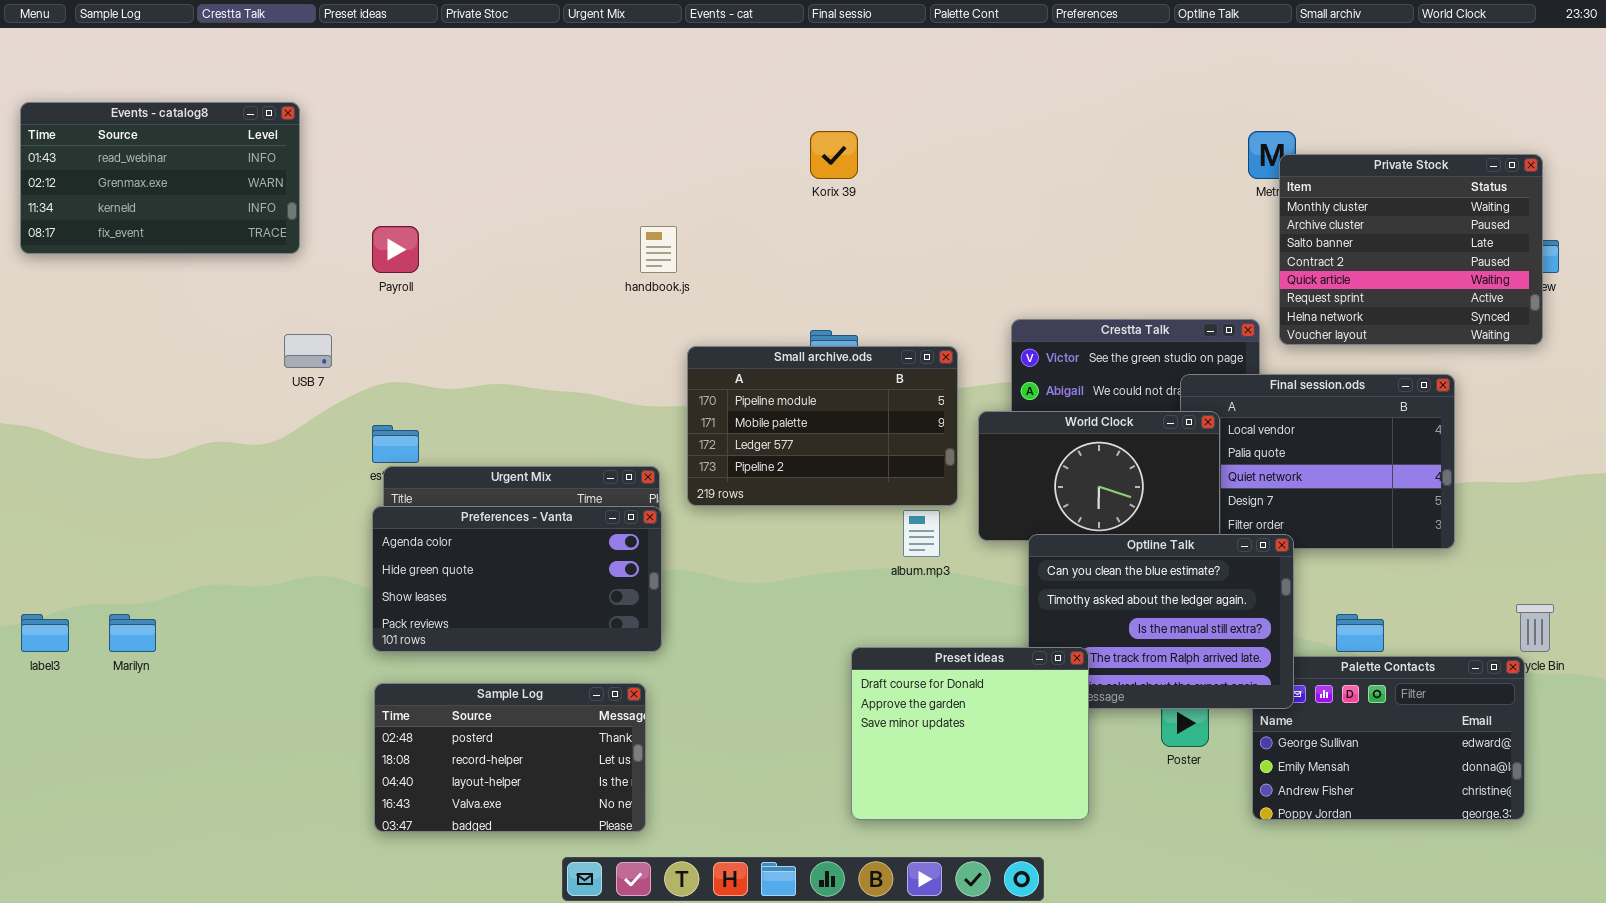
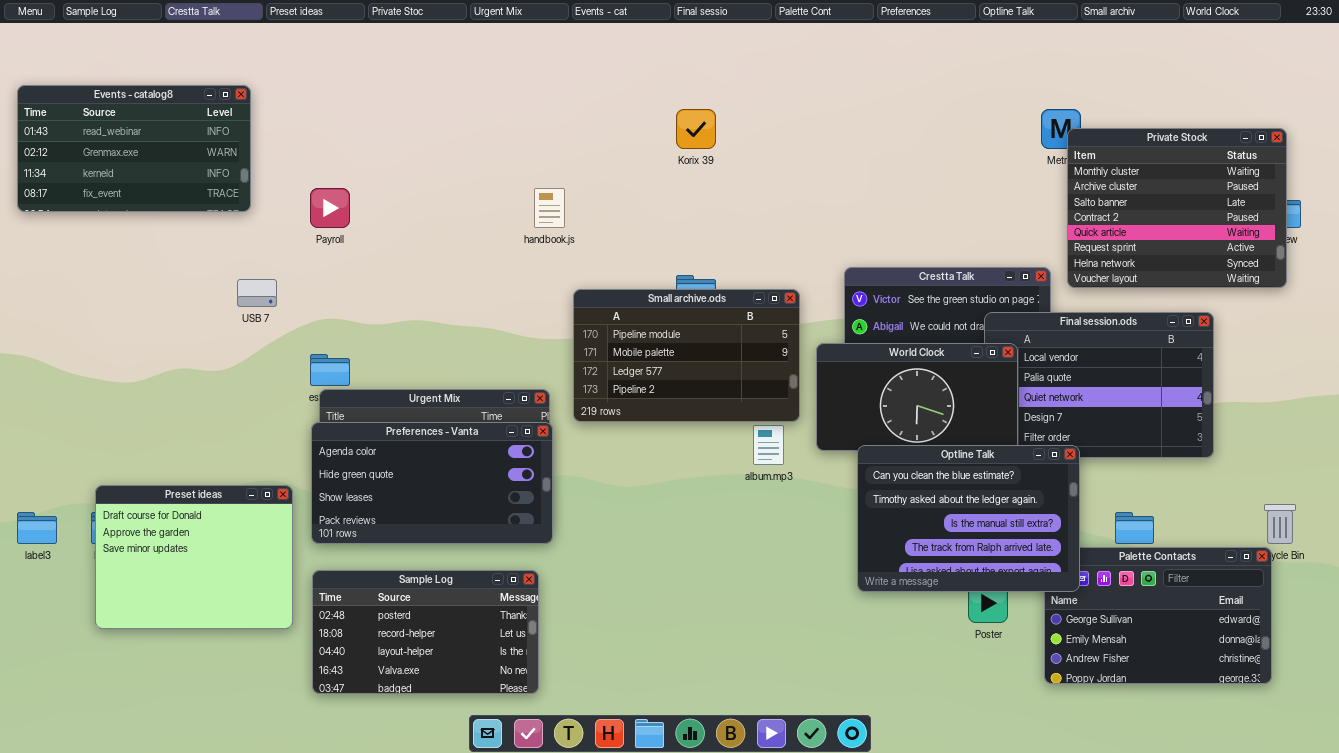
Preset ideas: [851,647,1089,820] -> [95,485,293,629], moved

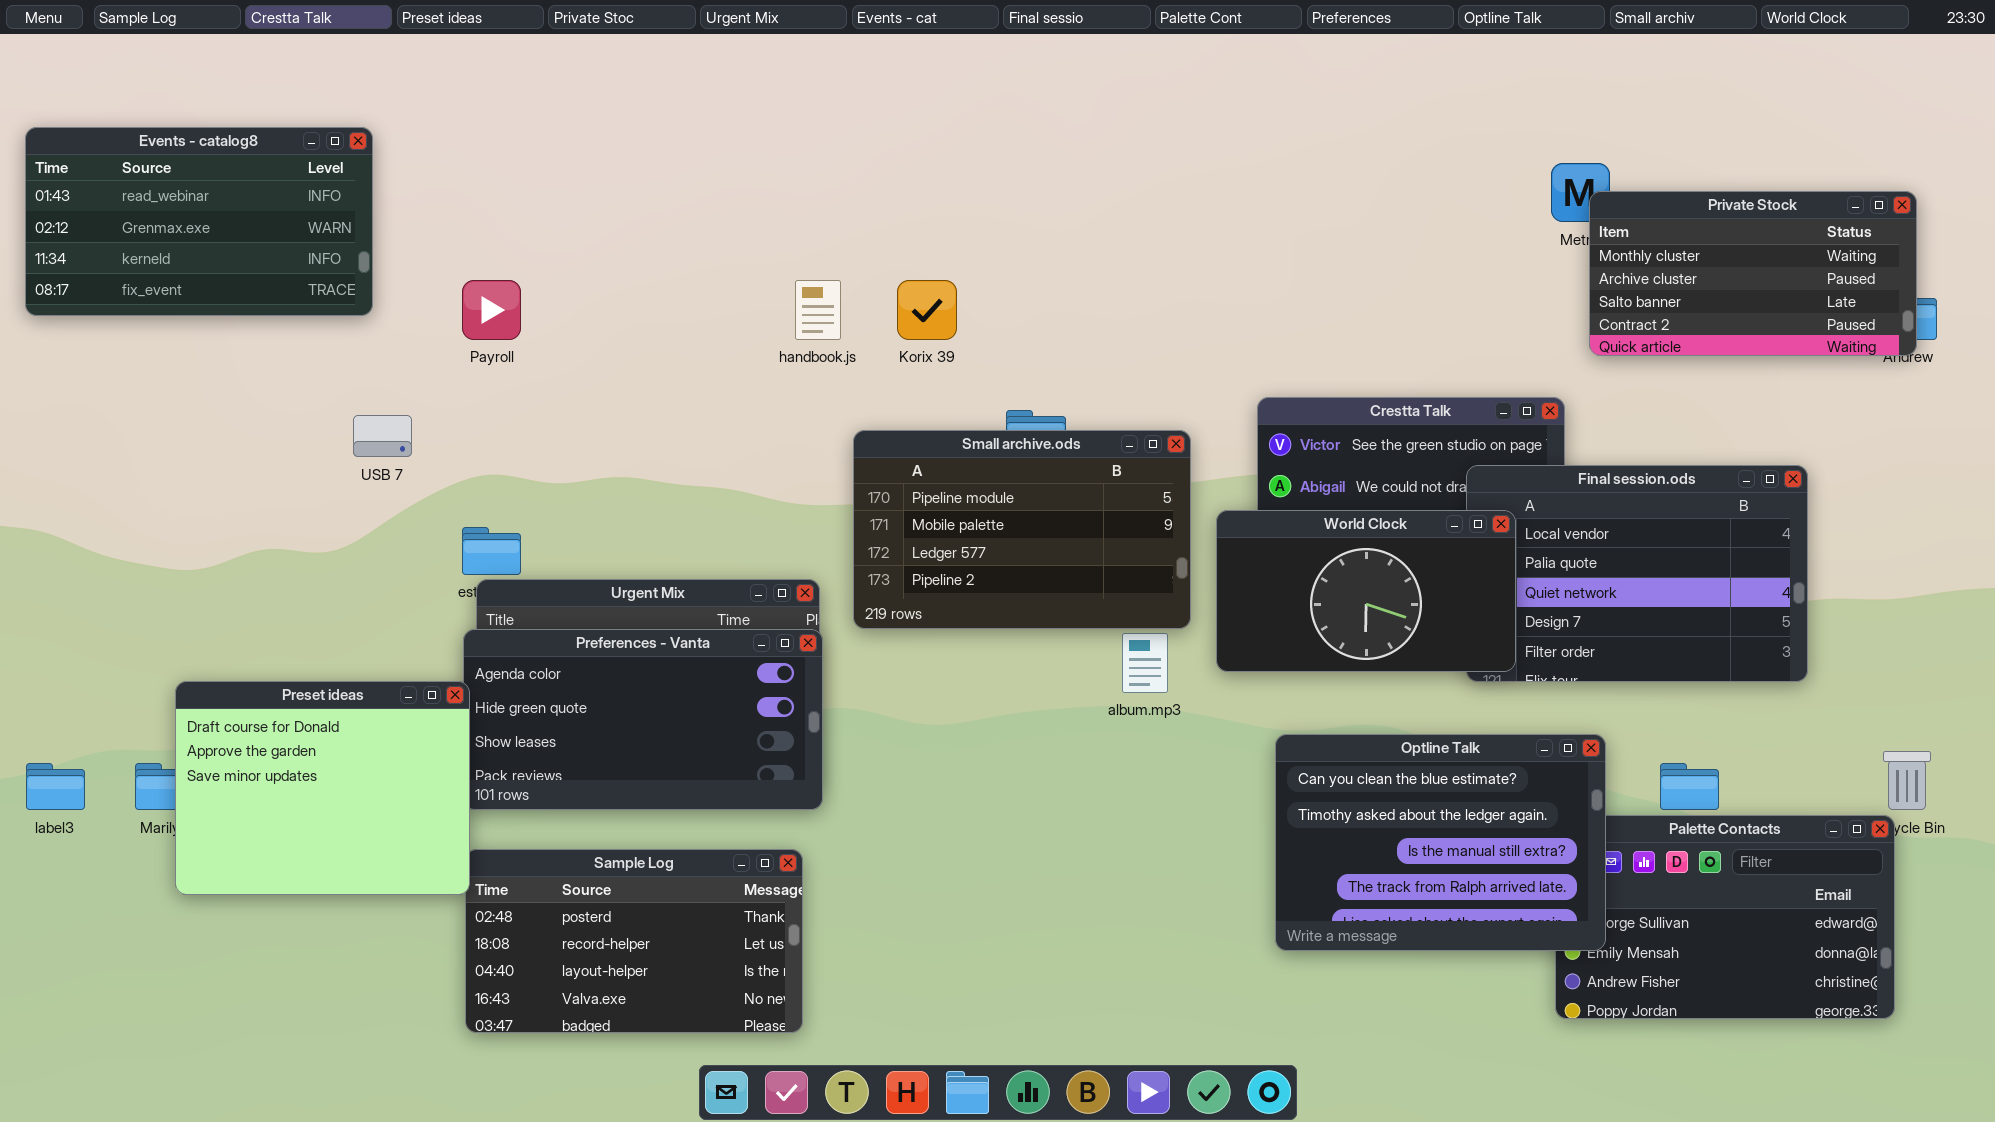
Korix 39: [676,109,716,149] -> [897,280,957,340], moved
Private Stock: [1067,128,1287,288] -> [1589,191,1917,356], resized
Optline Talk: [857,445,1080,592] -> [1275,734,1606,951], moved
Preset ideas: [95,485,293,629] -> [175,681,470,895], moved

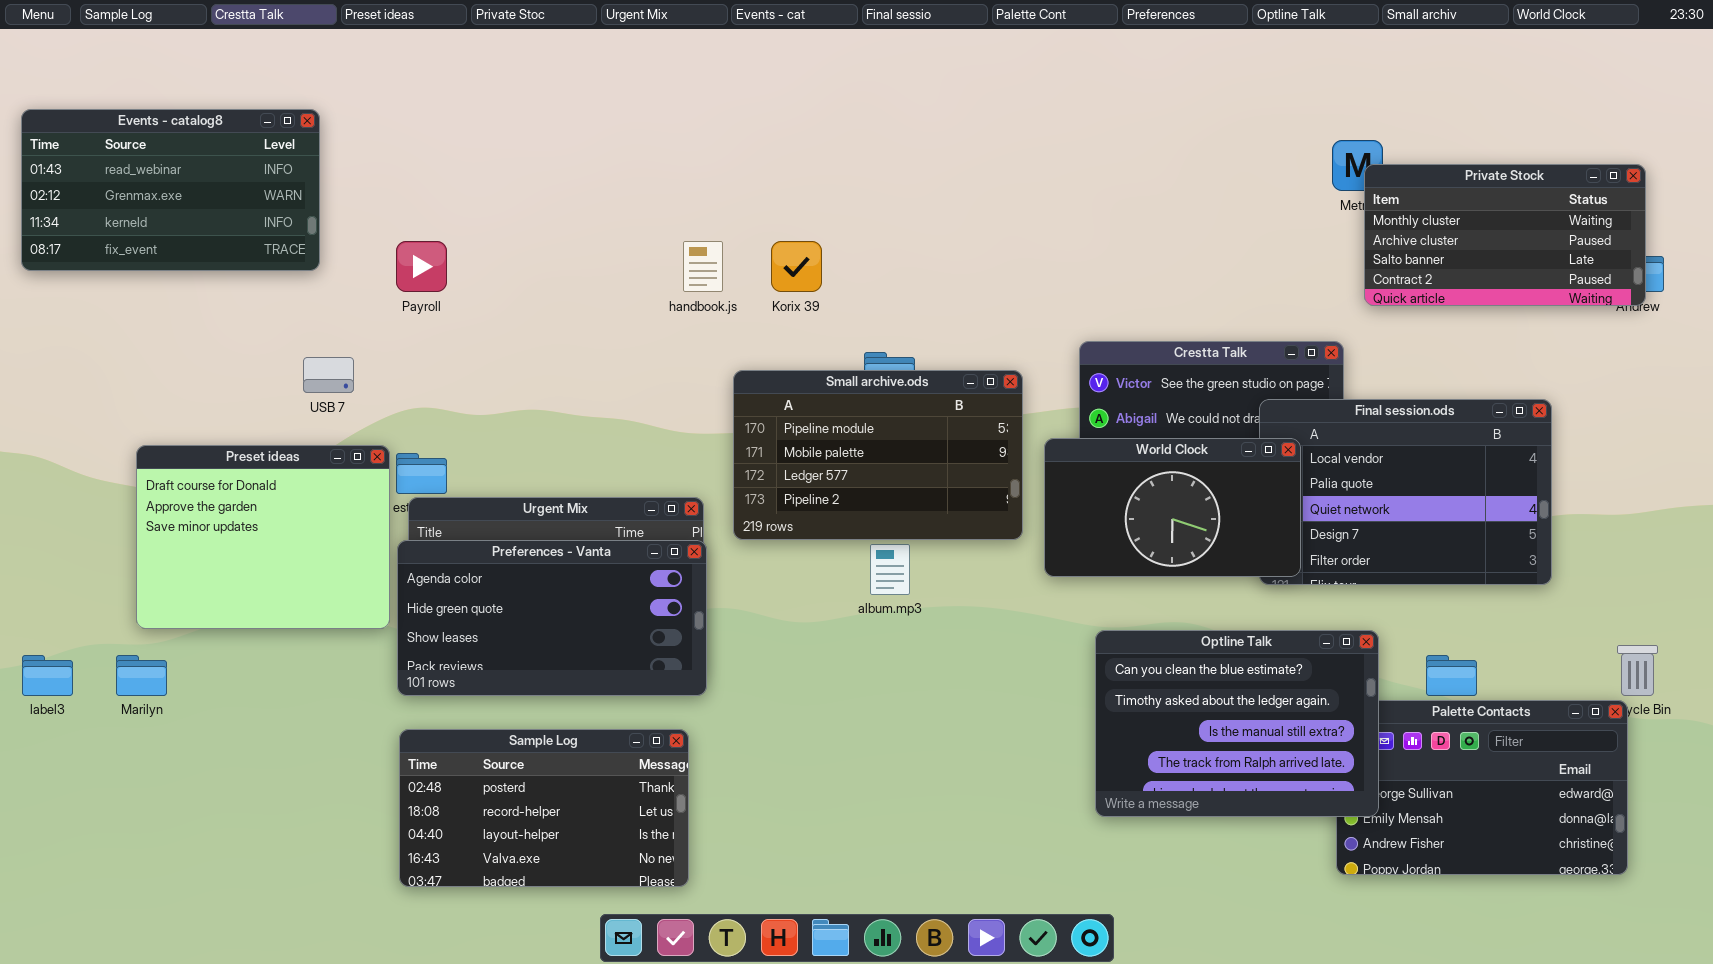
album.mp3: [1122,633,1168,693] -> [870,544,910,595], moved
Preset ideas: [175,681,470,895] -> [136,445,390,629], moved

